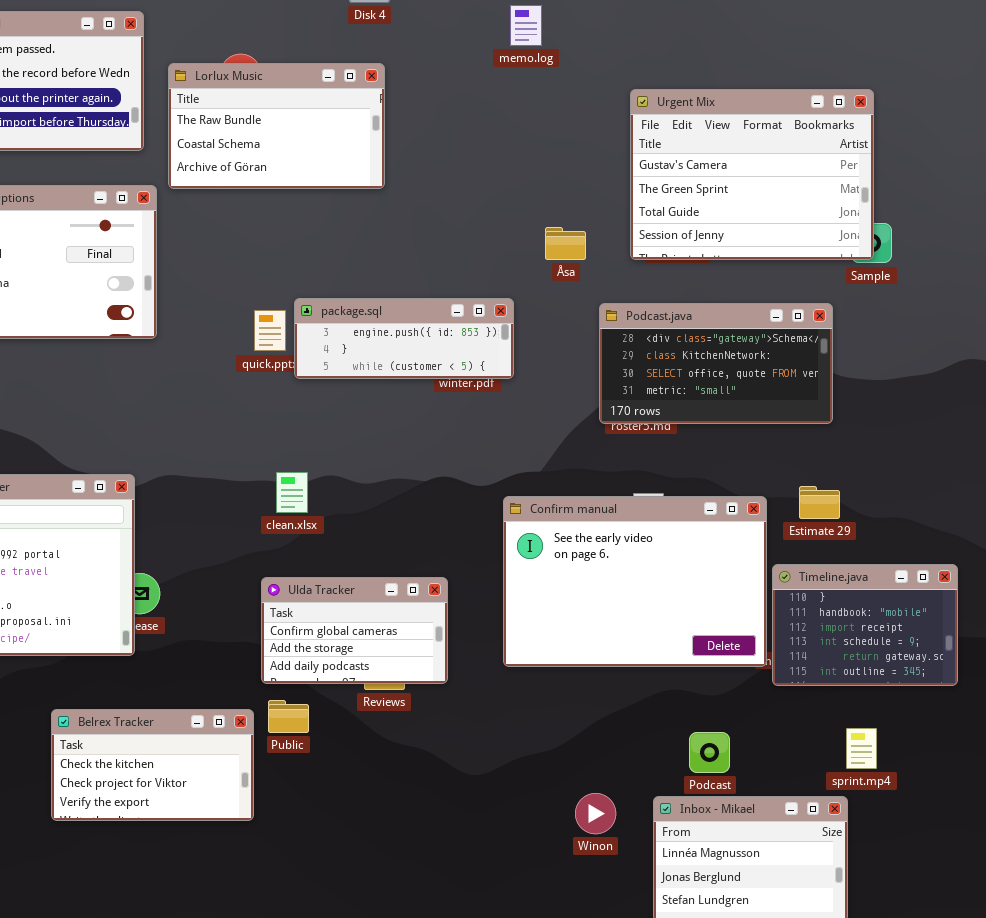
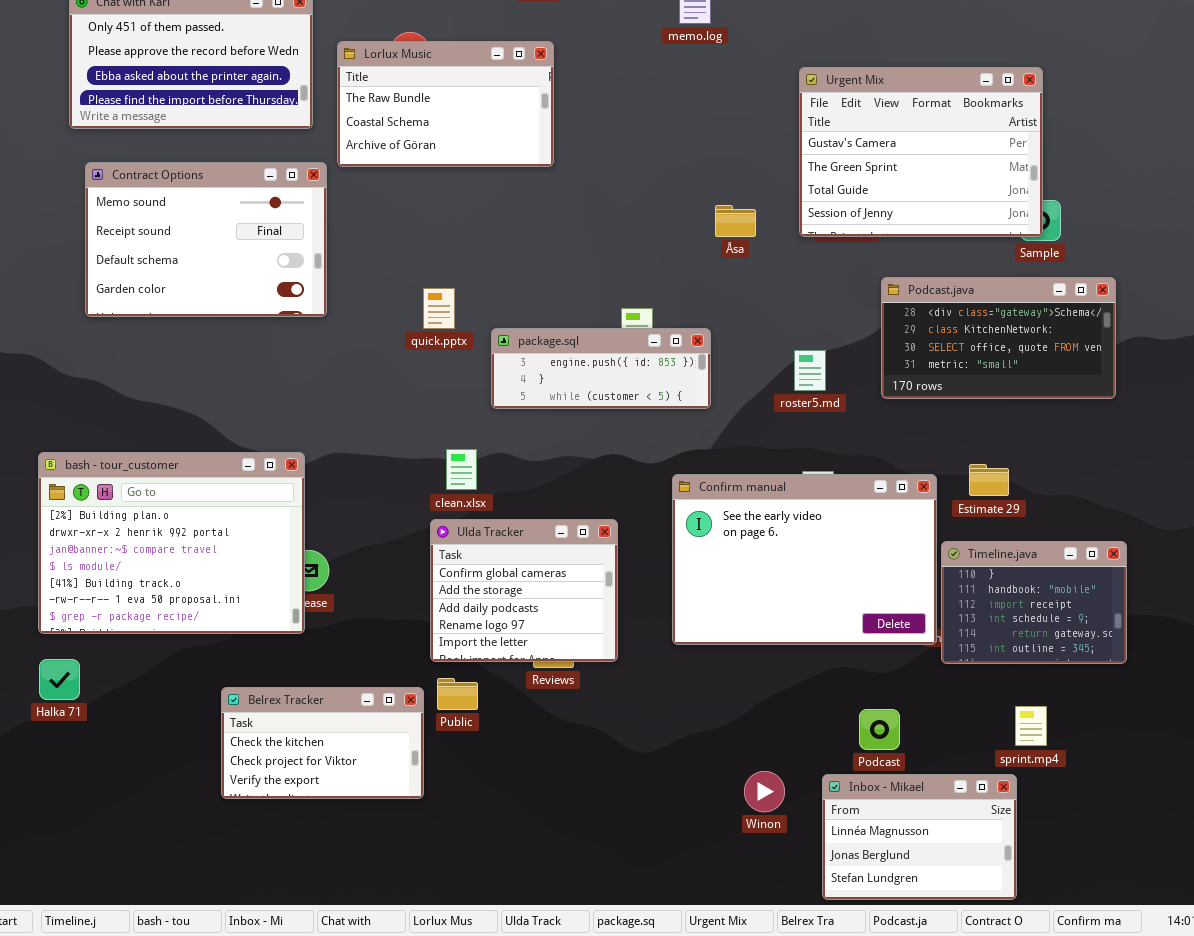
package.sql: [294,298,514,379] -> [491,328,711,409], moved
Podcast.java: [599,303,833,424] -> [881,277,1116,399], moved
Ulda Tracker: [261,577,448,684] -> [430,519,618,662], resized

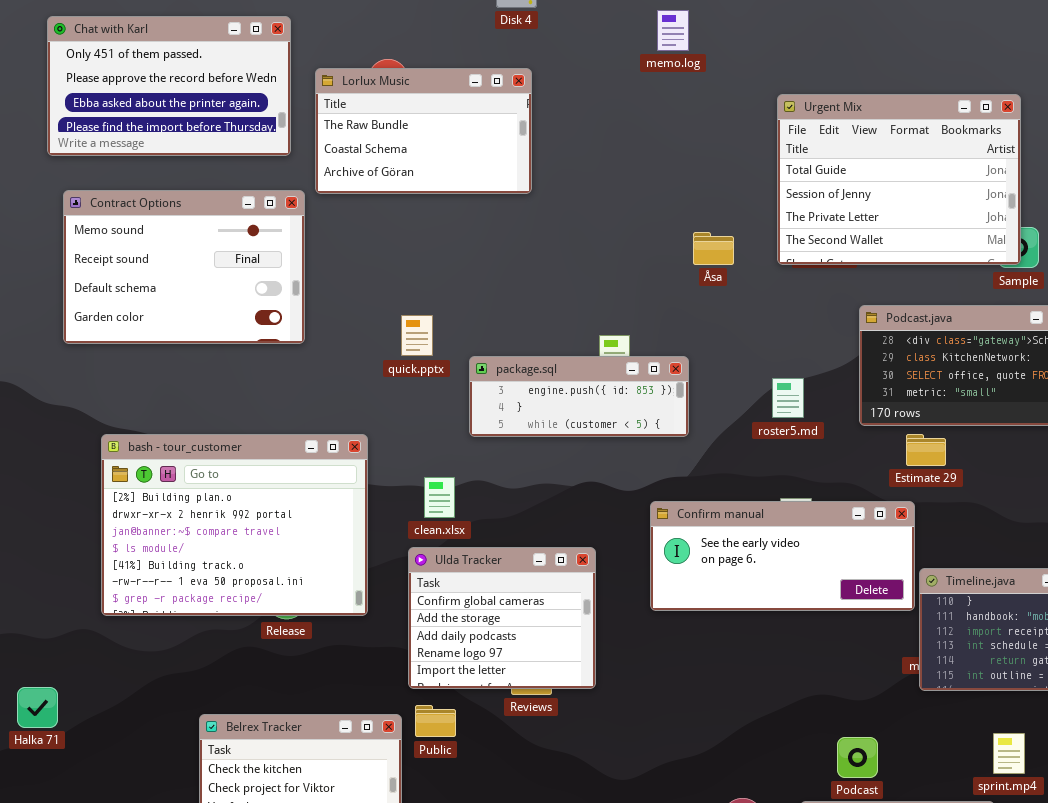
Urgent Mix: [799,67,1043,237] -> [777,94,1021,265], scrolled down 2 rows
bash - tour_customer: [38,452,305,634] -> [101,434,368,616], moved
Estimate 29: [969,464,1009,496] -> [906,434,946,466], moved
Confirm manual: [672,474,937,645] -> [650,501,915,611], resized

